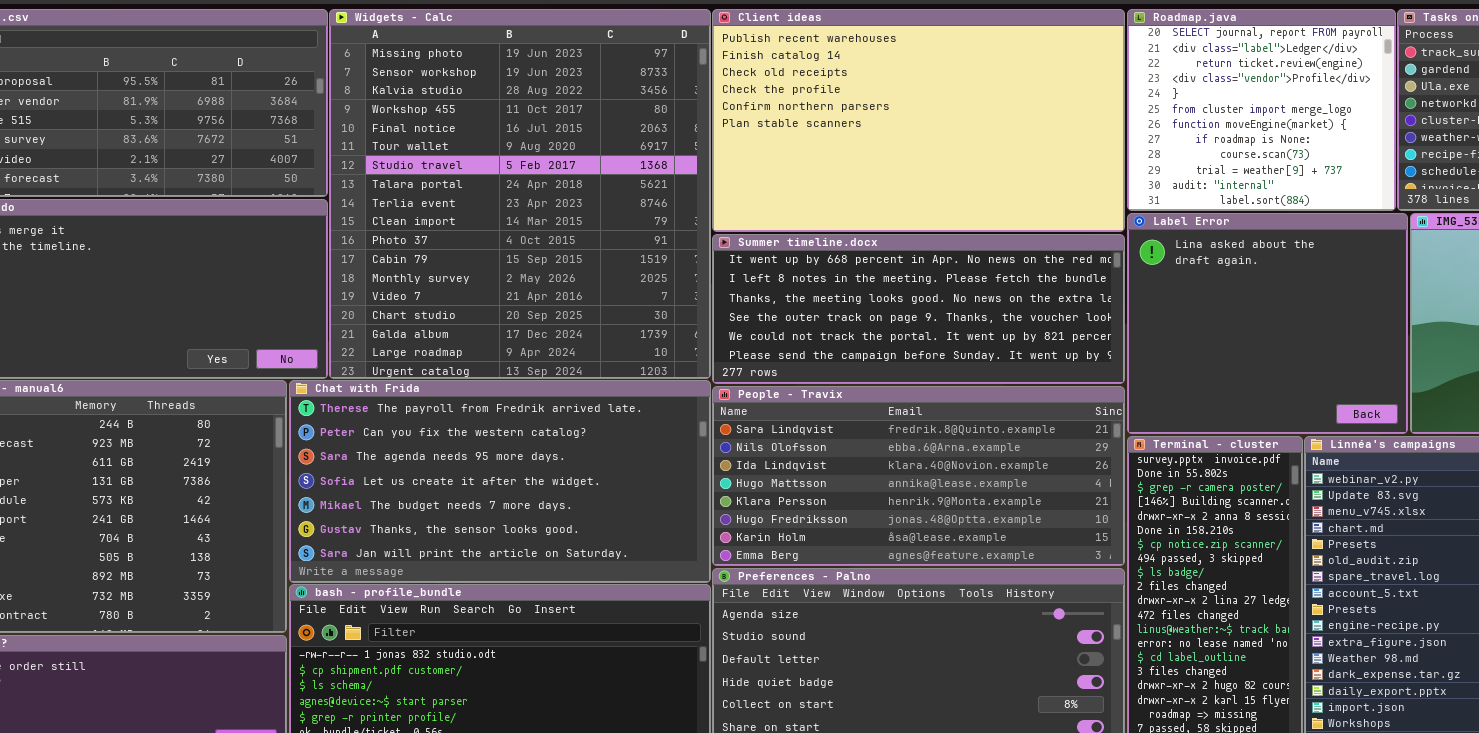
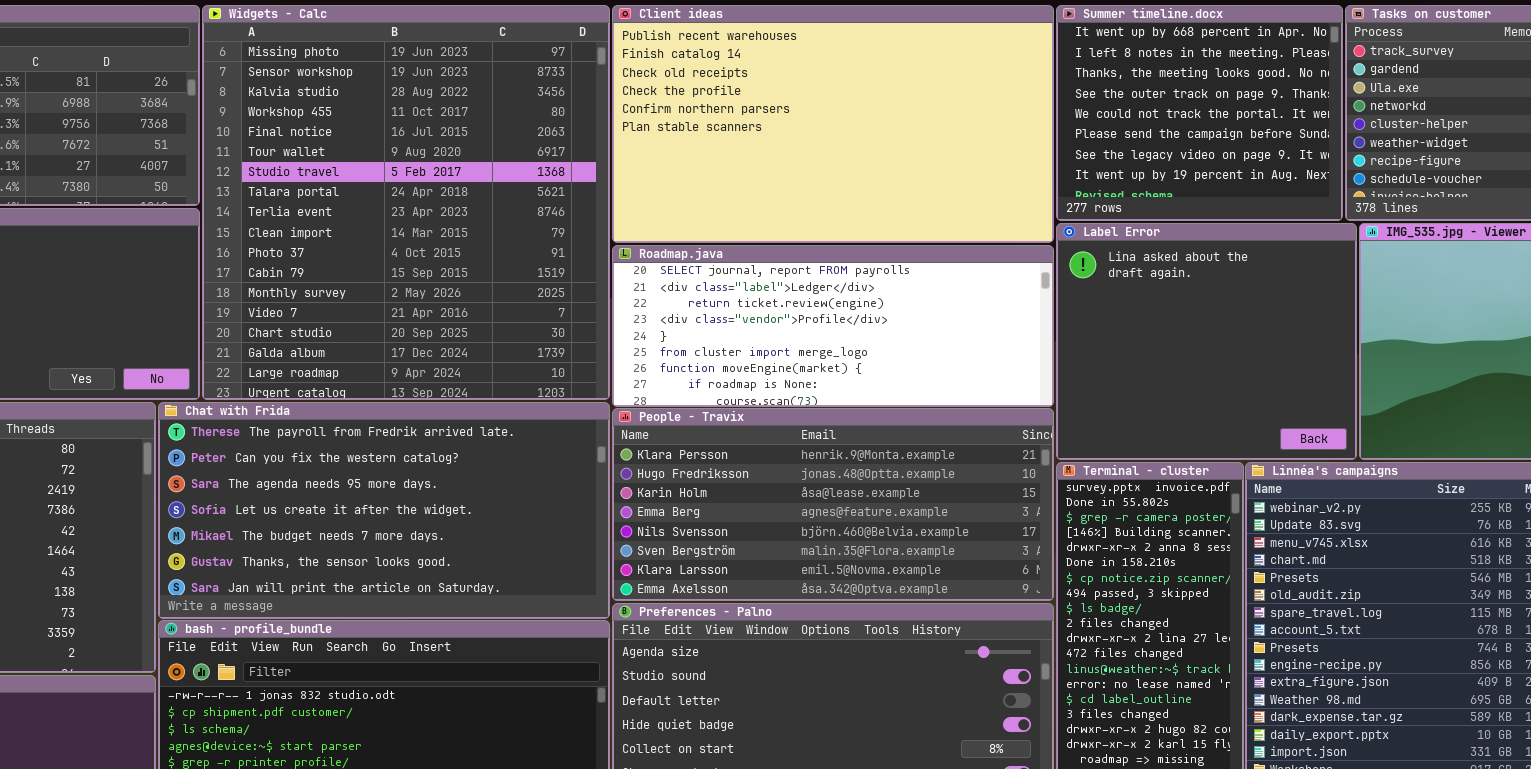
Roadmap.java: [1127,9,1396,211] -> [612,245,1054,407], moved, resized
Summer timeline.docx: [712,234,1125,384] -> [1056,5,1343,221], moved, resized
People - Travix: [712,386,1125,566] -> [612,408,1054,601], scrolled down 4 rows

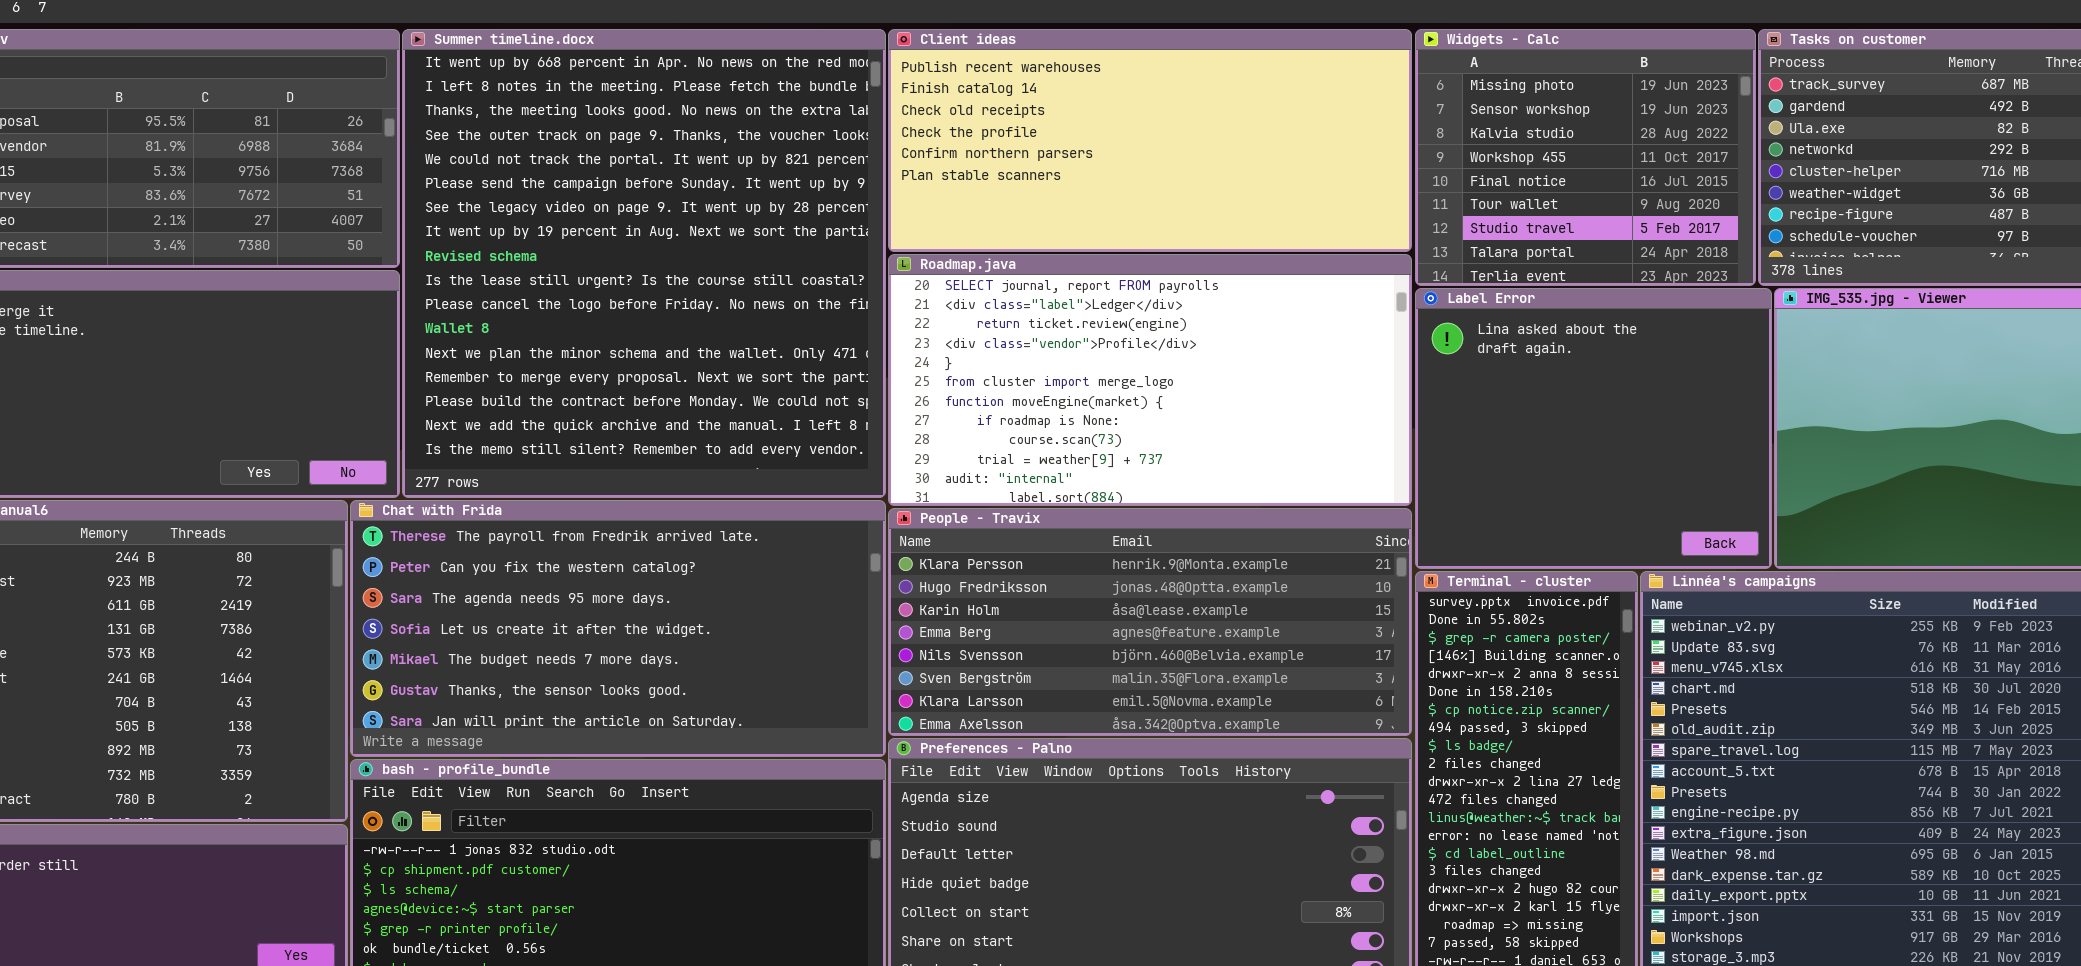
Widgets - Calc: [202,5,610,400] -> [1415,29,1756,286], moved, resized
Client ideas: [612,5,1054,243] -> [888,29,1412,252], resized
Summer timeline.docx: [1056,5,1343,221] -> [402,29,886,498], moved, resized
Roadmap.java: [612,245,1054,407] -> [888,254,1412,506], resized

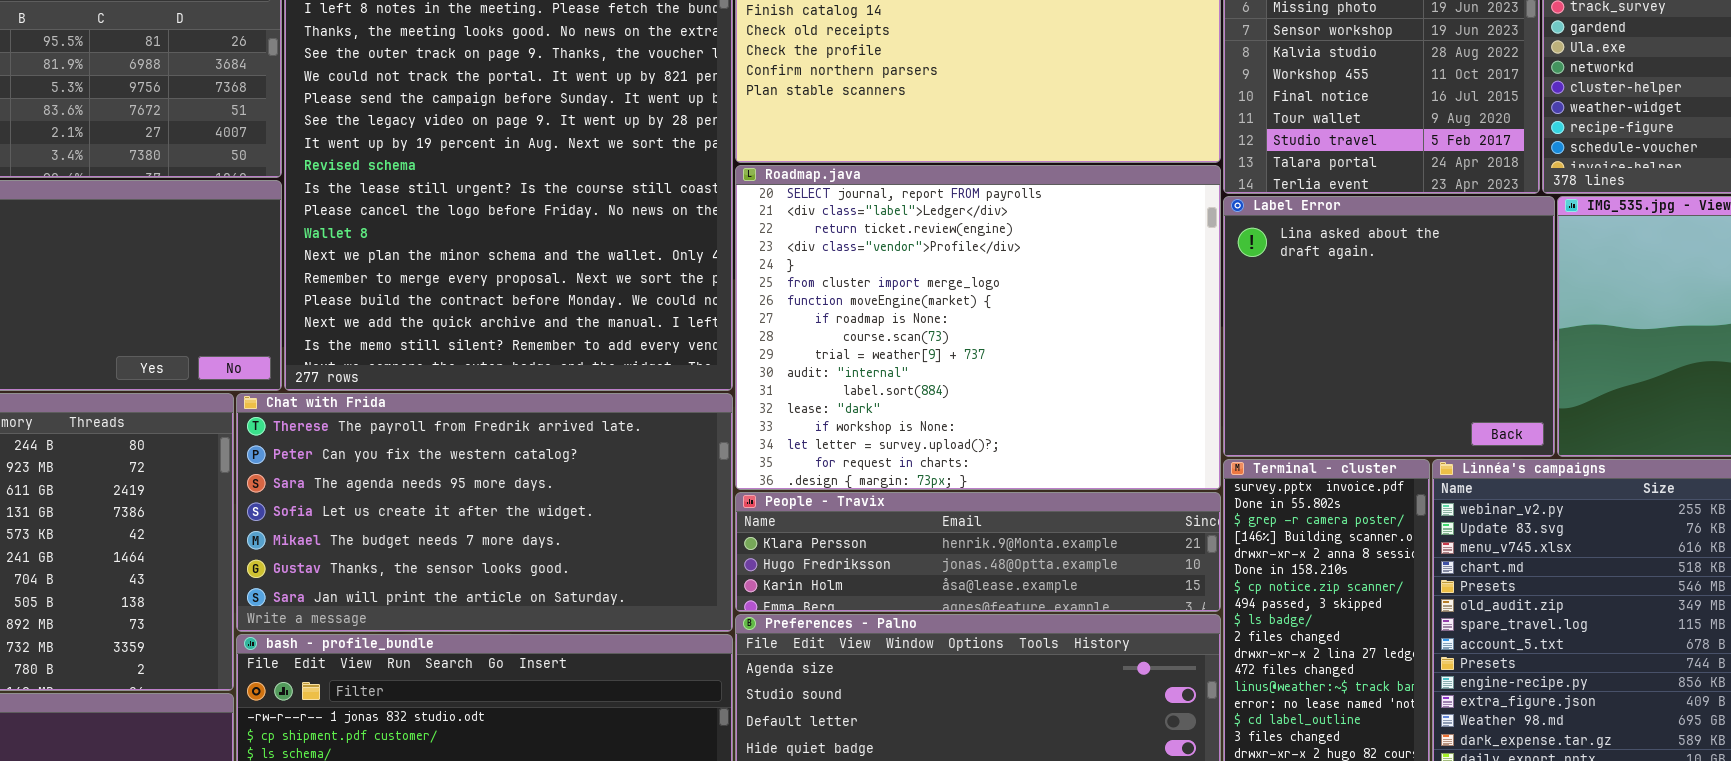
Roadmap.java: [888,254,1412,506] -> [735,165,1221,490], resized
People - Travix: [888,508,1412,736] -> [735,492,1221,612], resized

